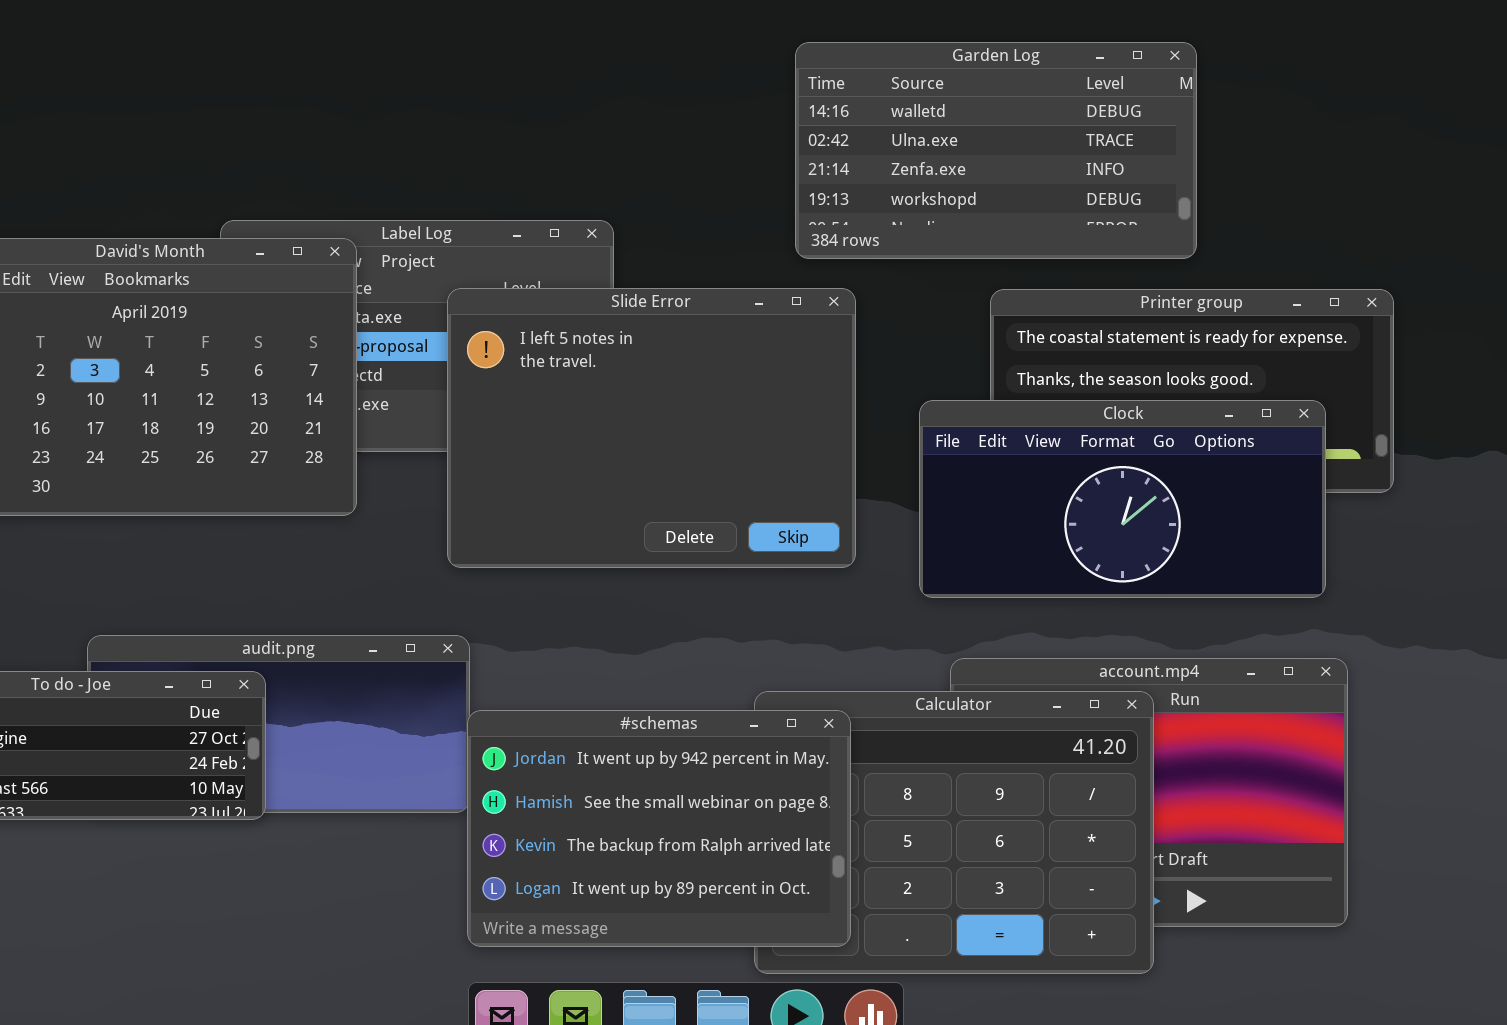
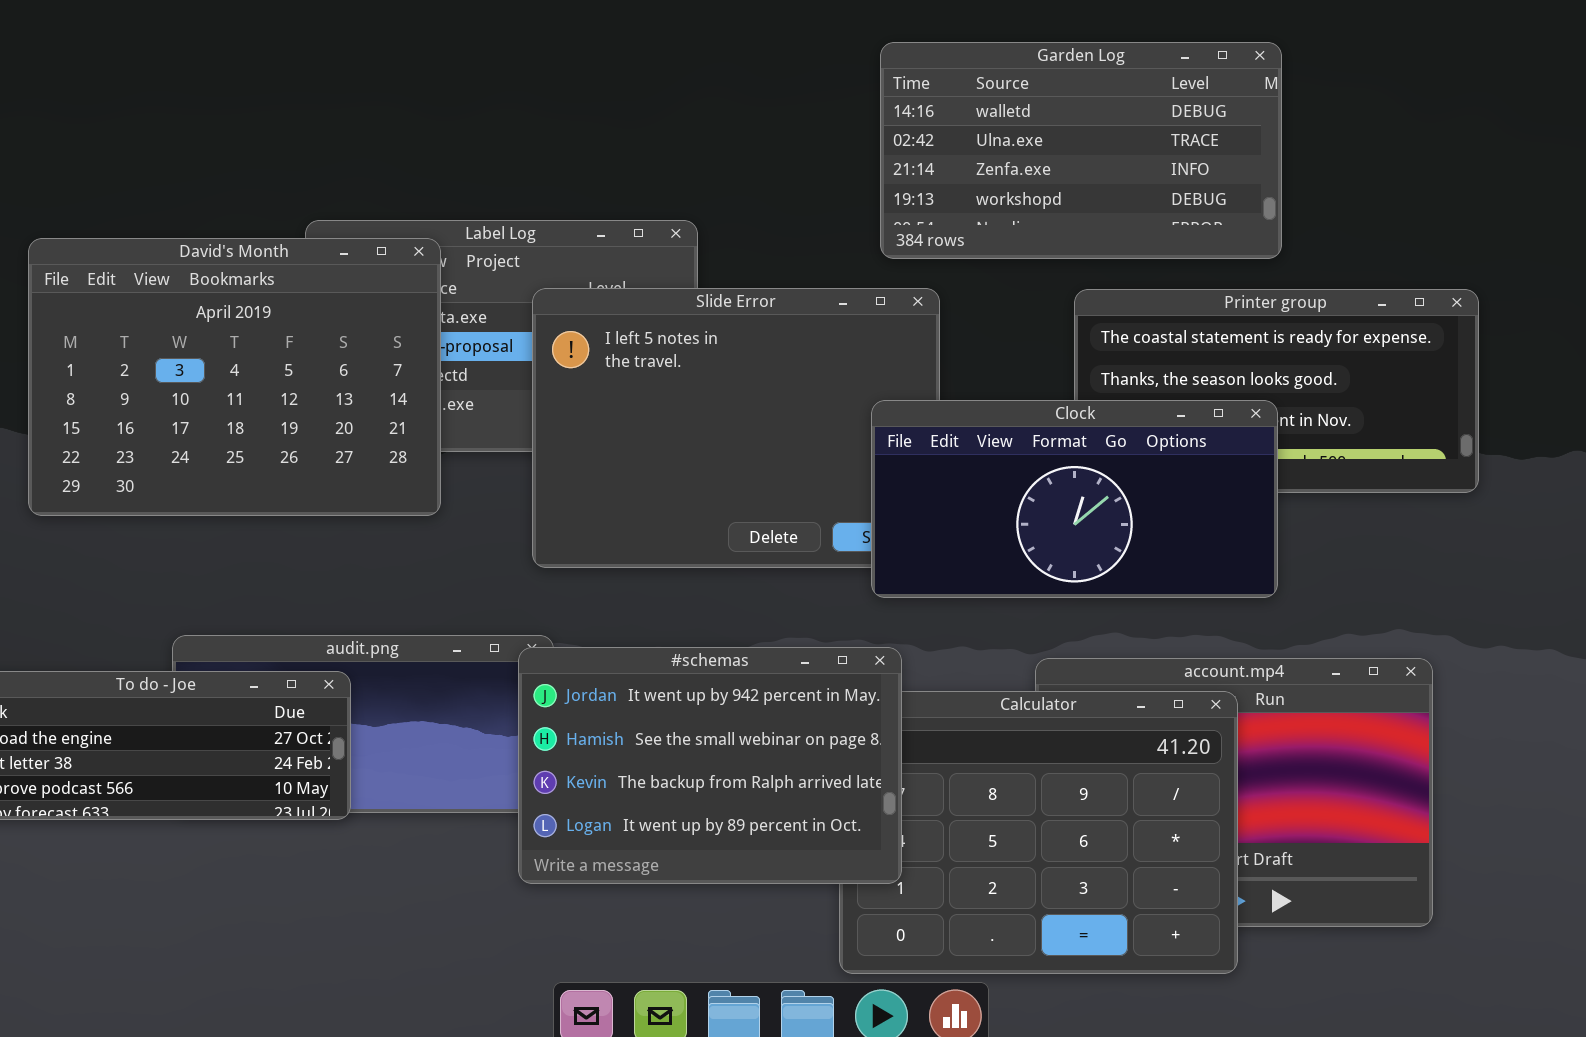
Clock: [919,400,1326,598] -> [871,400,1278,598], moved
#schemas: [467,710,851,947] -> [518,647,902,884], moved

